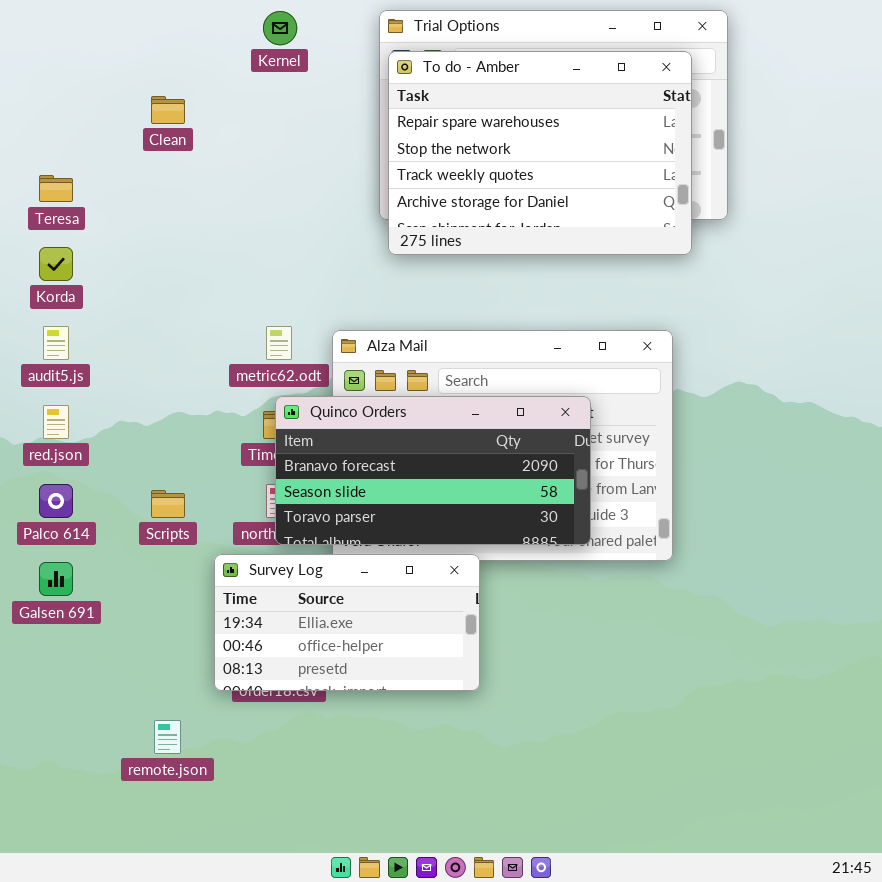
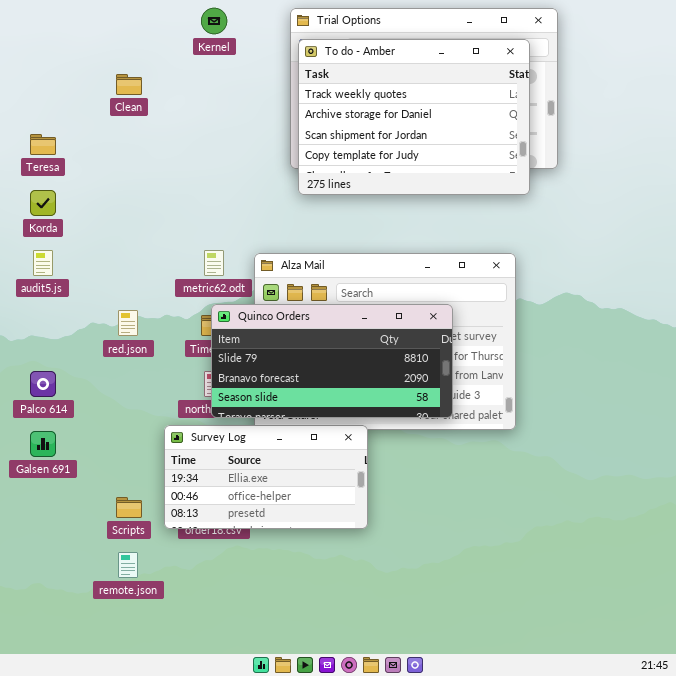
To do - Amber: [388,51,692,255] -> [298,39,530,195], scrolled down 2 rows
Quinco Orders: [275,396,591,545] -> [211,304,453,418], scrolled up 1 row
red.json: [43,405,69,439] -> [118,310,138,336], moved
Scripts: [151,490,185,518] -> [116,497,142,518], moved

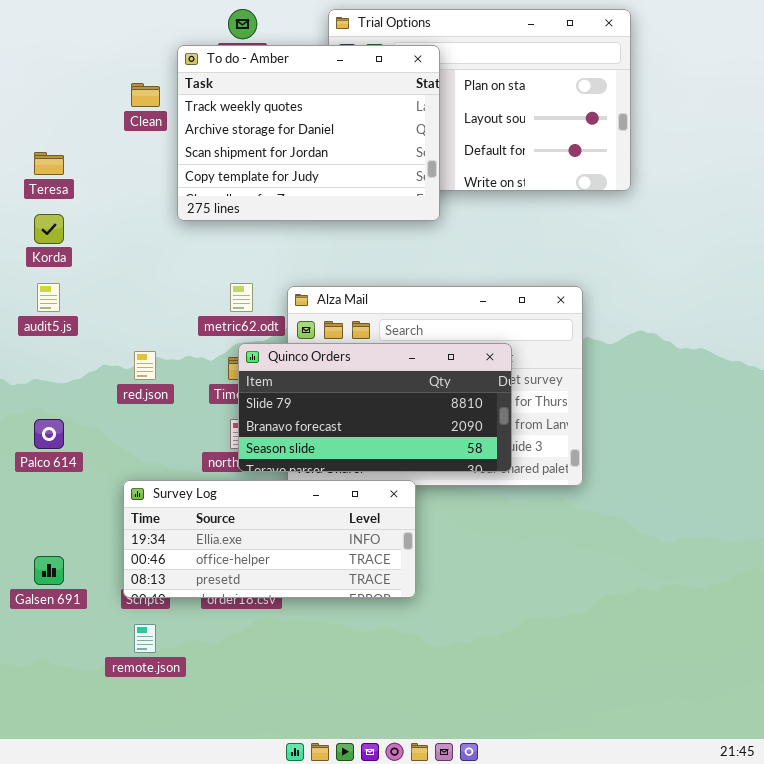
To do - Amber: [298,39,530,195] -> [177,45,440,221], moved
Survey Log: [164,425,368,529] -> [123,480,416,598], resized
Galsen 691: [30,431,56,457] -> [34,556,64,585], moved

